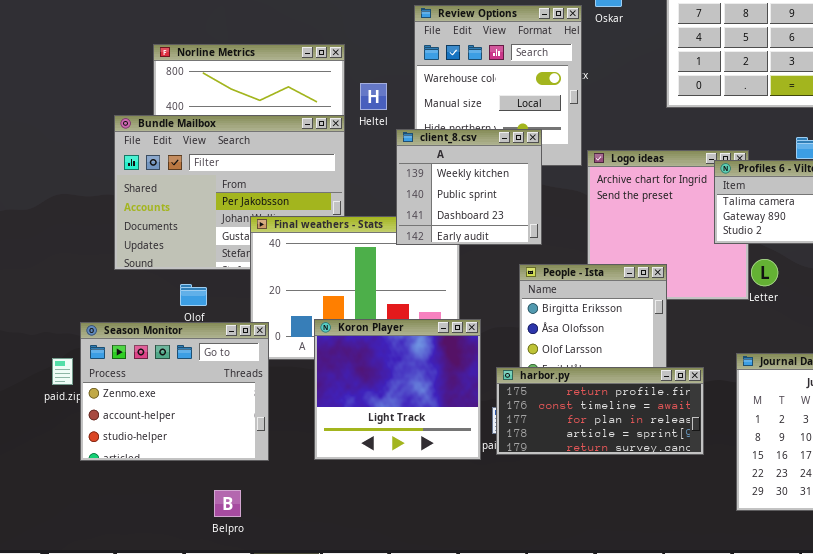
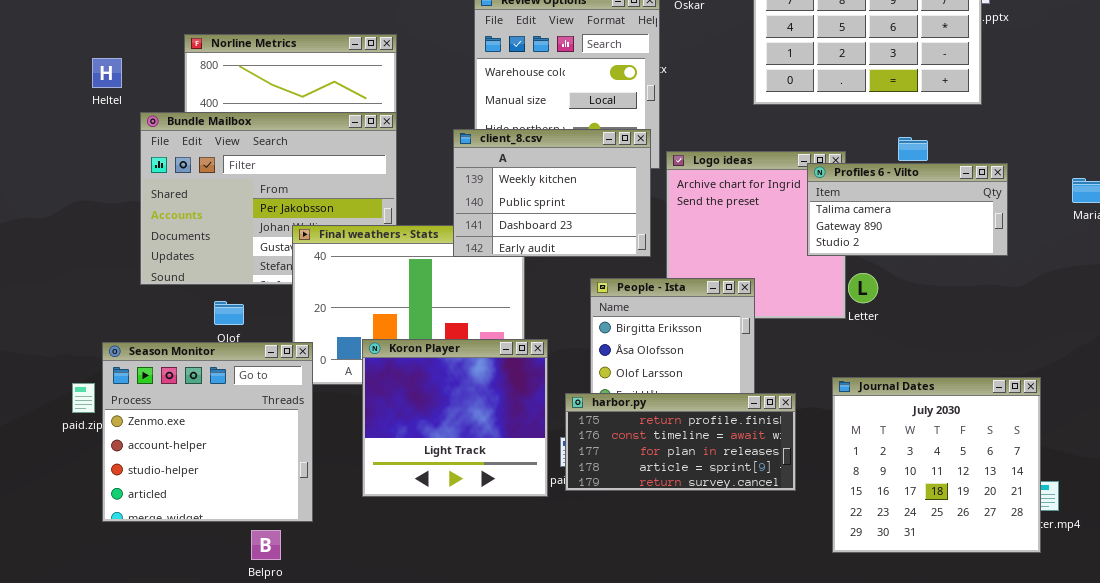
Heltel: [360,83,387,110] -> [92,58,122,88], moved
client_8.csv: [396,129,542,245] -> [453,129,651,257], resized
Season Monitor: [80,322,269,461] -> [102,342,313,522], resized

